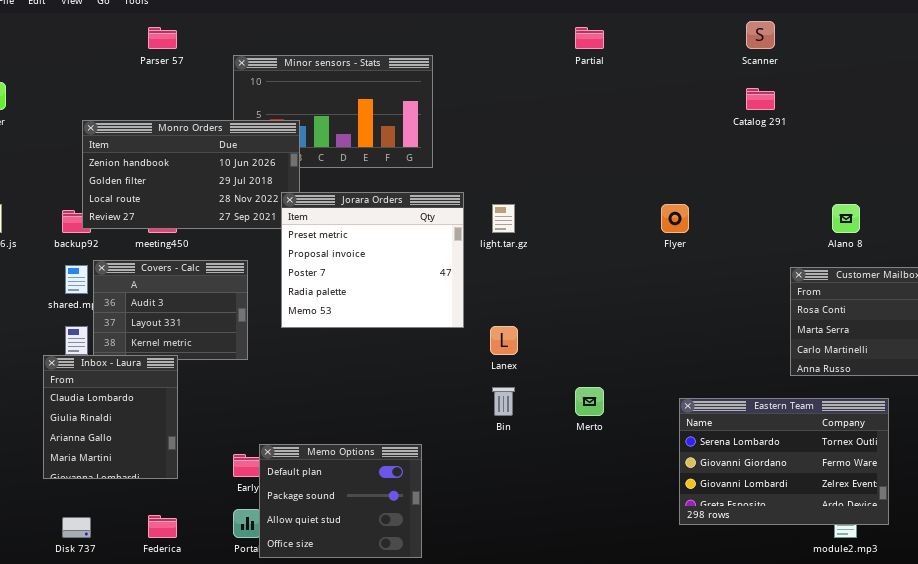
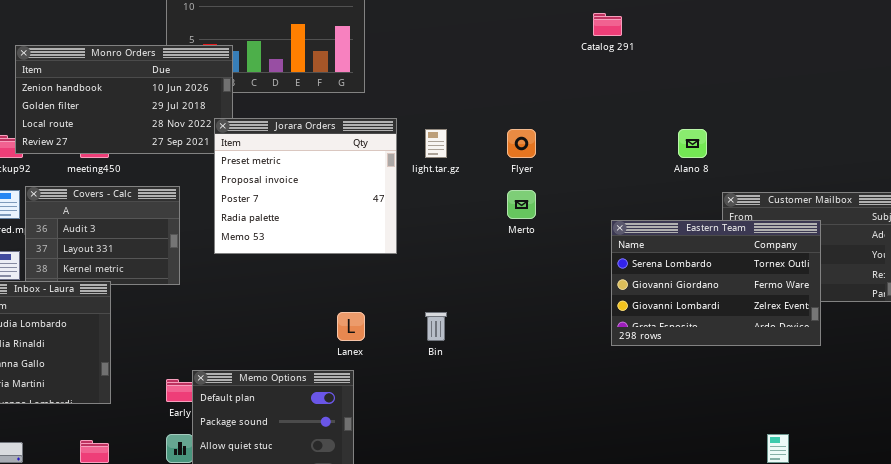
Catalog 291: [746,88,775,110] -> [593,13,622,36], moved
Flyer: [661,204,689,233] -> [507,129,536,158], moved
Alano 8: [832,204,860,233] -> [678,129,707,158], moved
Lanex: [490,326,518,355] -> [337,312,365,341], moved
Merto: [575,387,604,416] -> [507,190,536,219], moved
Eastern Team: [679,398,889,525] -> [611,220,821,346], moved

